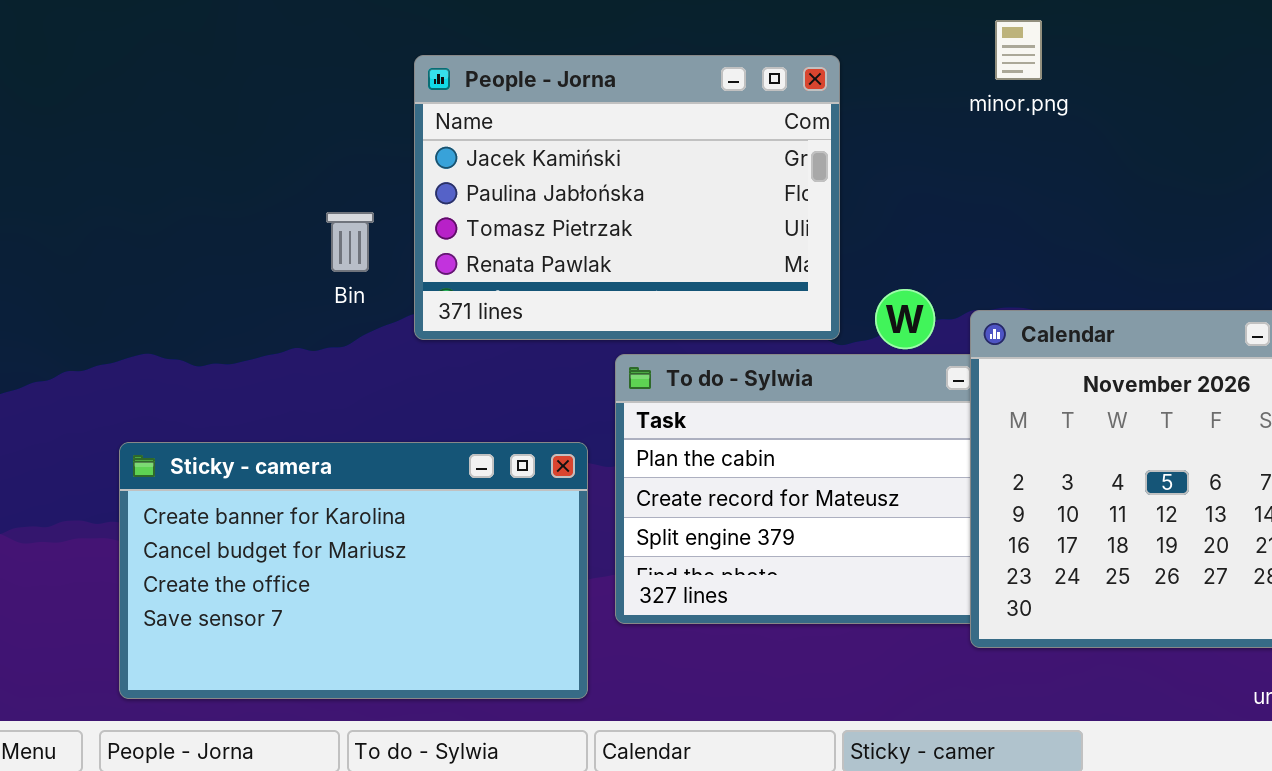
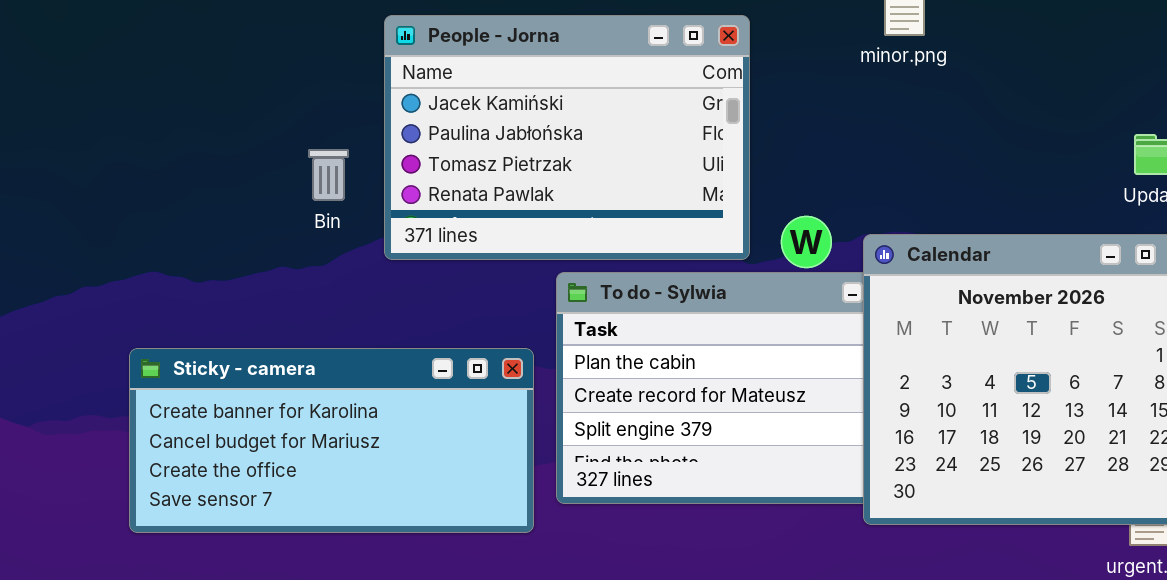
Sticky - camera: [119,442,588,699] -> [129,348,534,533], resized

